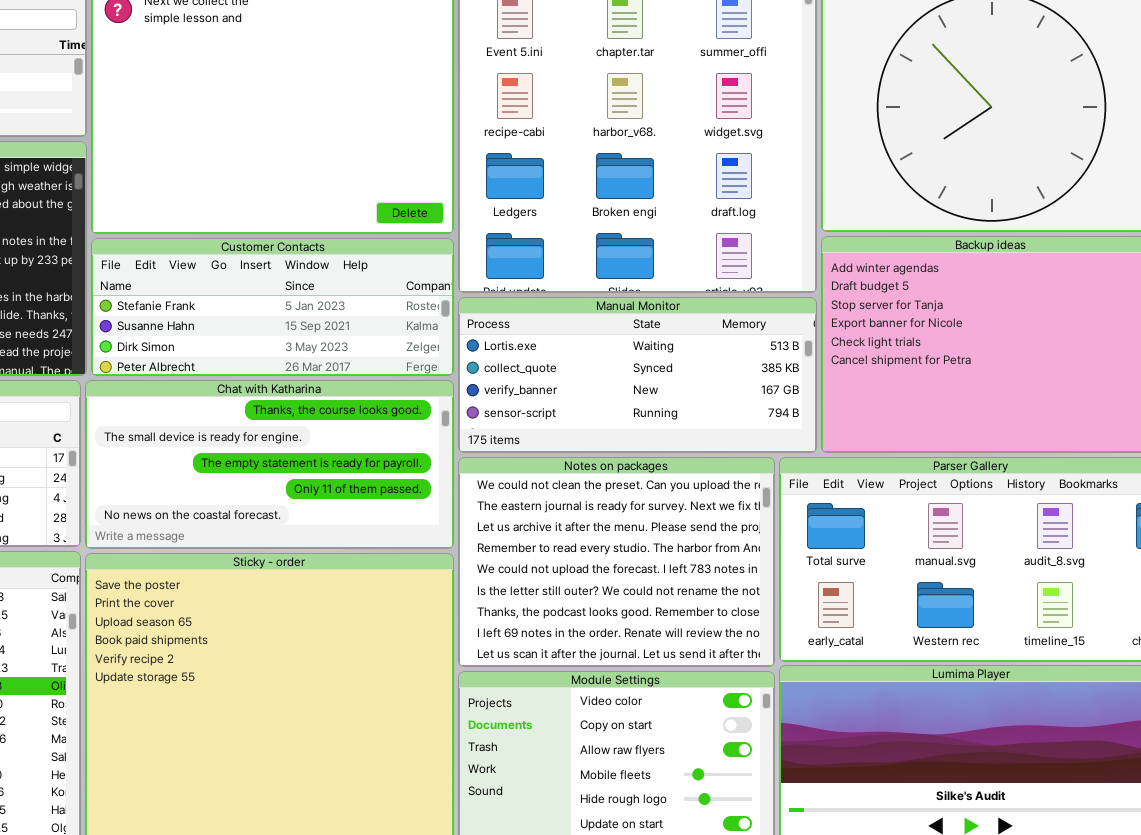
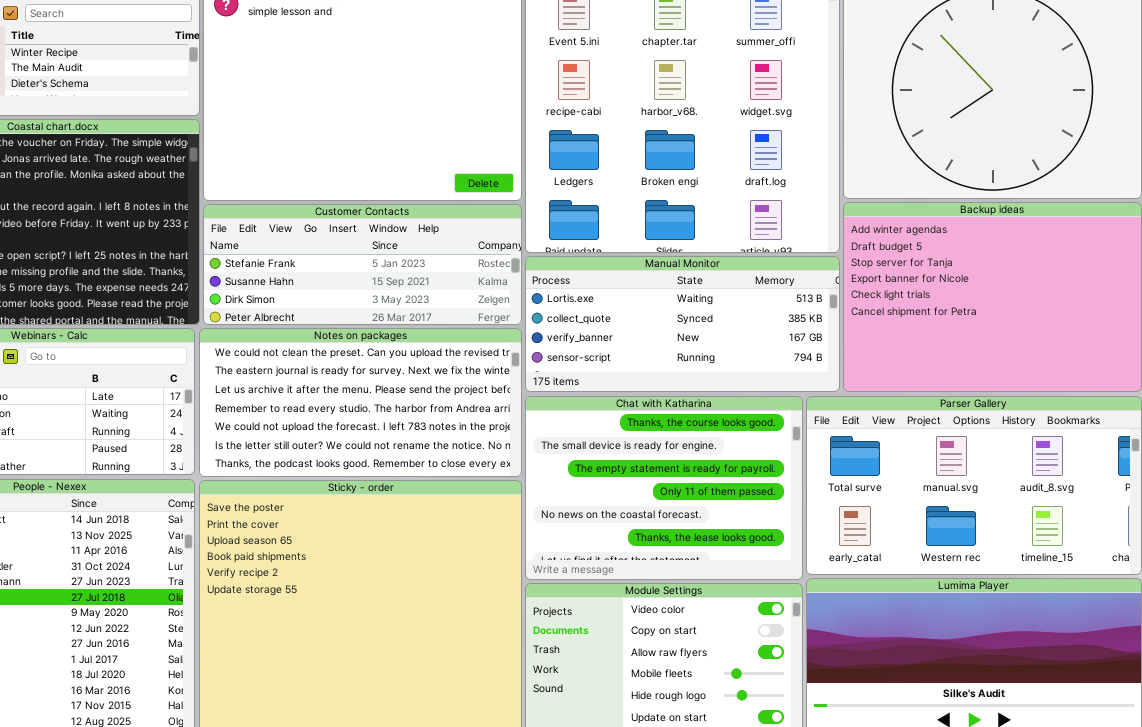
Chat with Katharina: [85,380,454,549] -> [525,396,803,580], moved, resized
Notes on packages: [458,457,775,667] -> [199,328,522,477], moved, resized

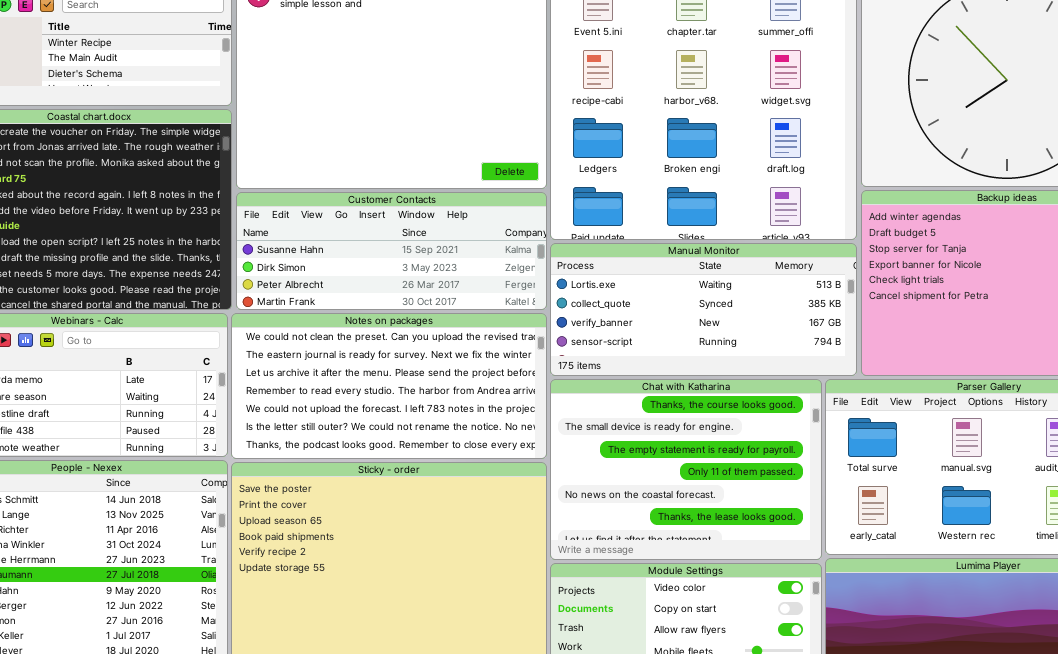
Customer Contacts: [203,204,522,325] -> [236,192,547,310], scrolled down 1 row

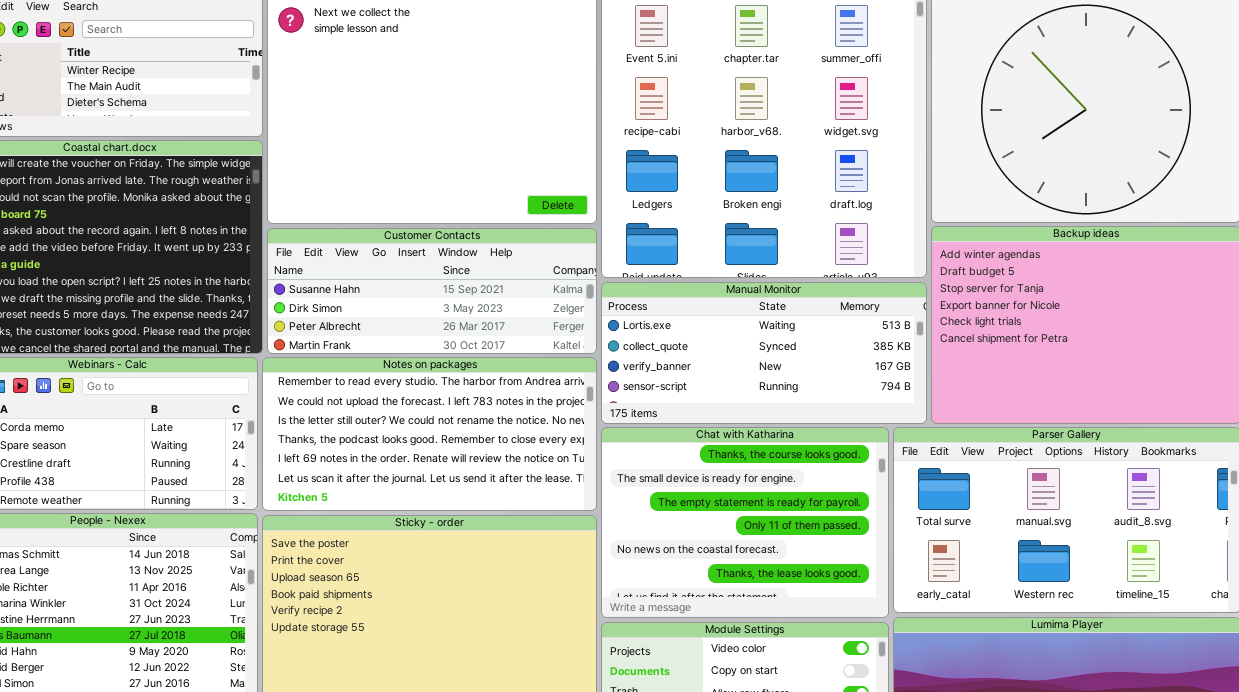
Notes on packages: [231,313,547,459] -> [262,357,597,511], scrolled down 3 rows

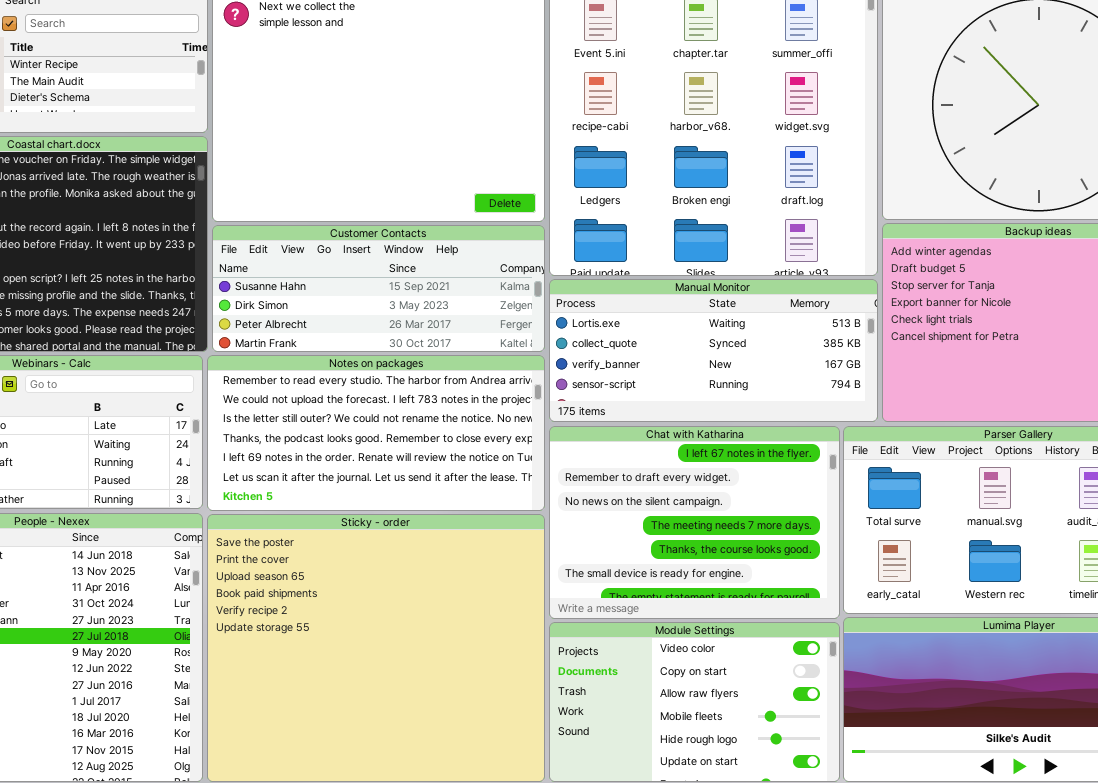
Chat with Katharina: [601,427,889,618] -> [549,426,840,619], scrolled up 4 rows

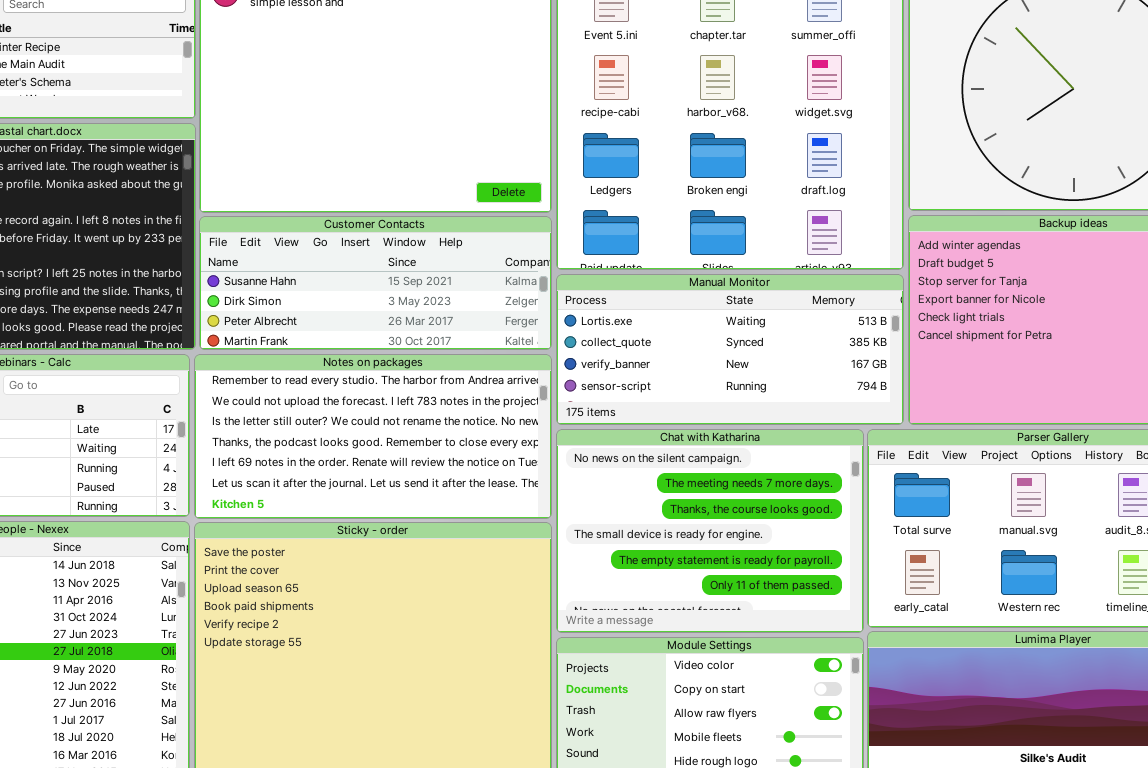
Chat with Katharina: [549,426,840,619] -> [556,429,864,633], scrolled down 2 rows

